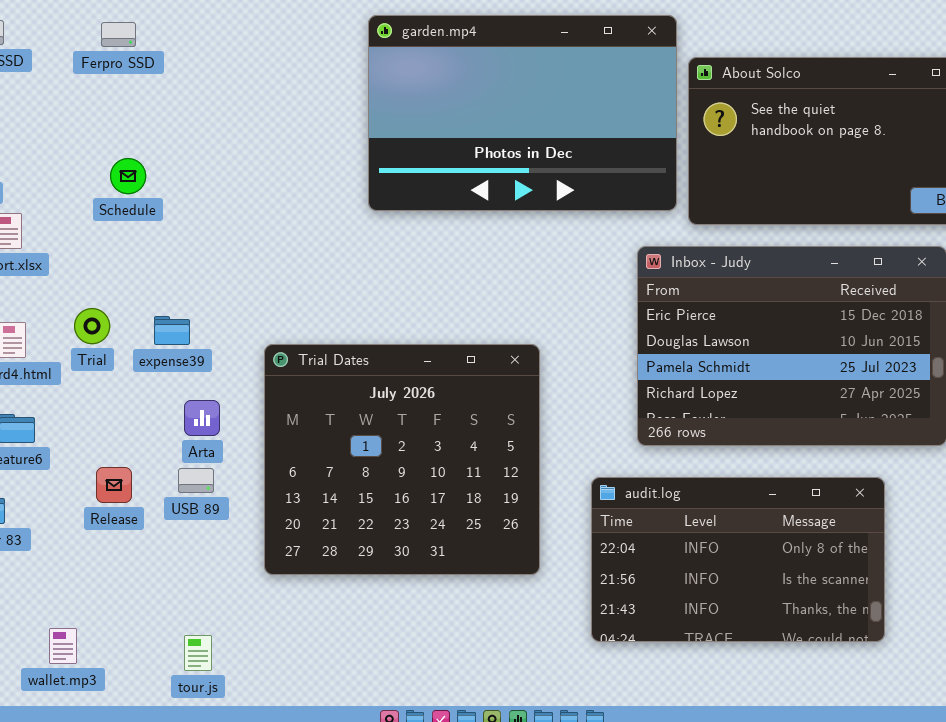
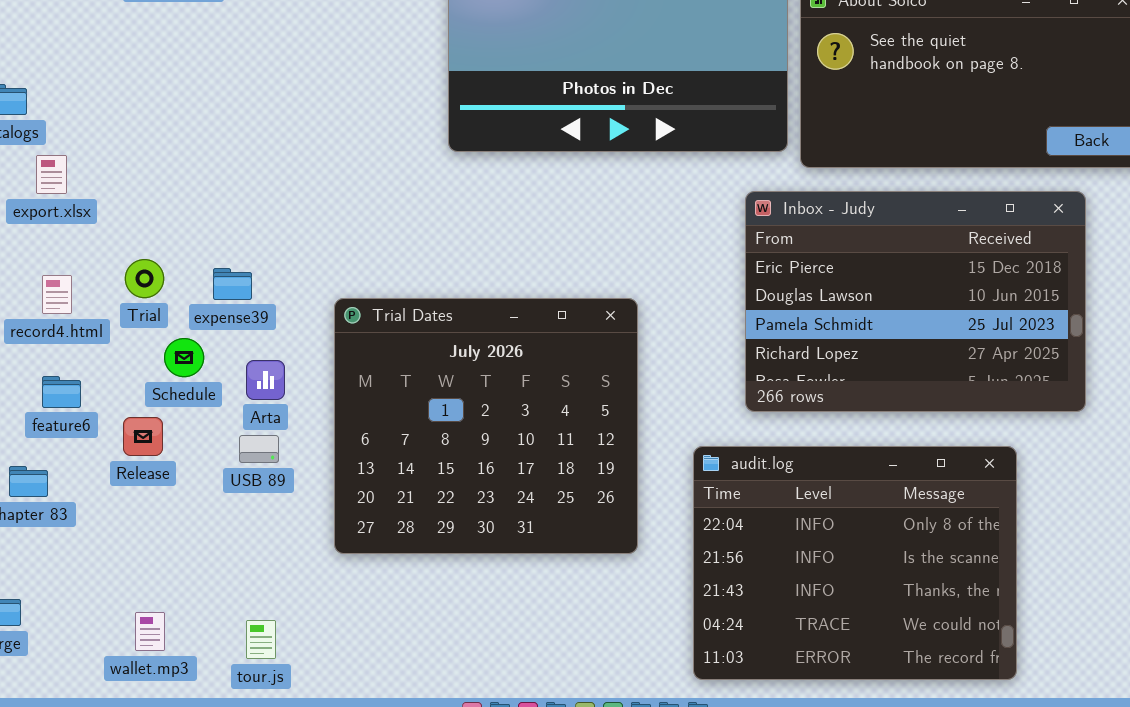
Schedule: [110,158,146,194] -> [164,338,204,377], moved
Release: [96,467,132,503] -> [123,417,163,456], moved
audit.log: [591,477,885,642] -> [693,446,1017,680], resized
wallet.mp3: [49,628,77,664] -> [135,612,165,651], moved

